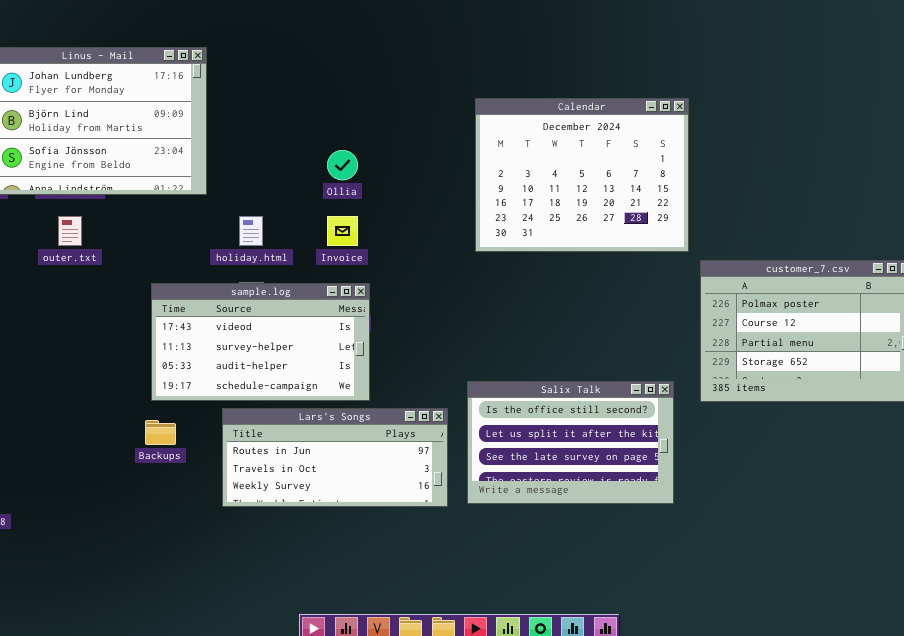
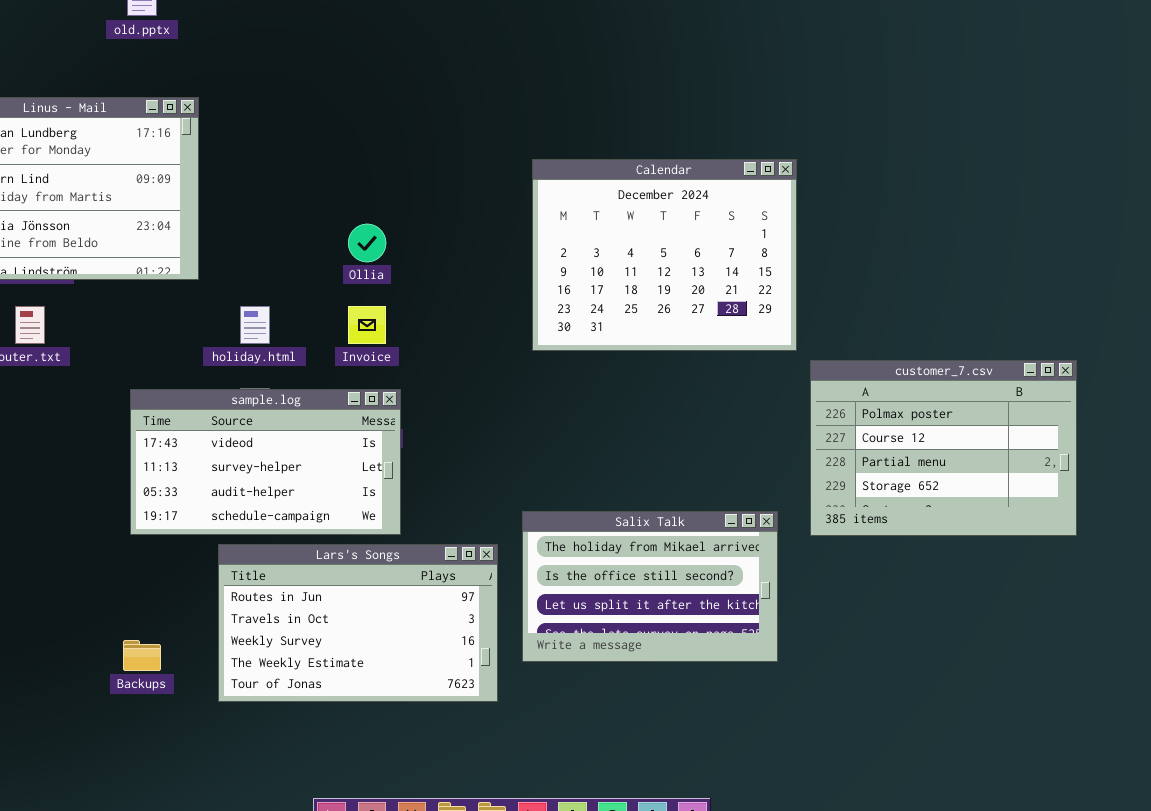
Salix Talk: [467,381,674,504] -> [522,511,778,662], scrolled up 1 row
Lars's Songs: [222,408,448,507] -> [218,544,498,702], resized
Backups: [145,420,176,445] -> [123,640,161,671], moved

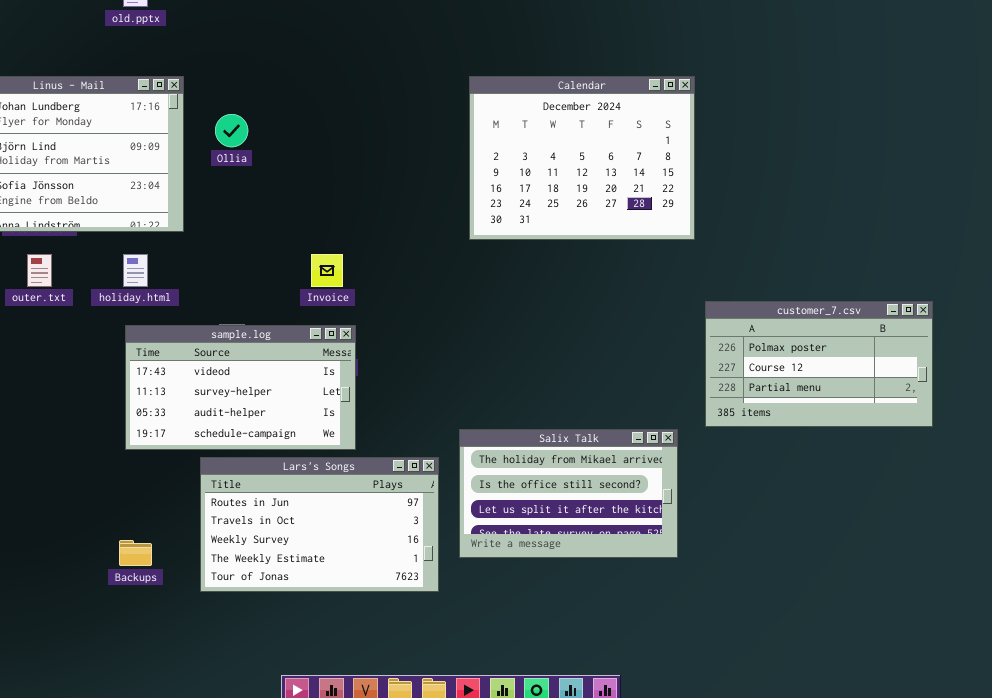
Calendar: [532,159,797,351] -> [469,76,695,240], moved
Ollia: [348,224,386,262] -> [215,114,248,147], moved
holiday.html: [240,306,270,344] -> [123,254,148,287], moved
customer_7.csv: [810,360,1077,536] -> [705,301,933,427], resized

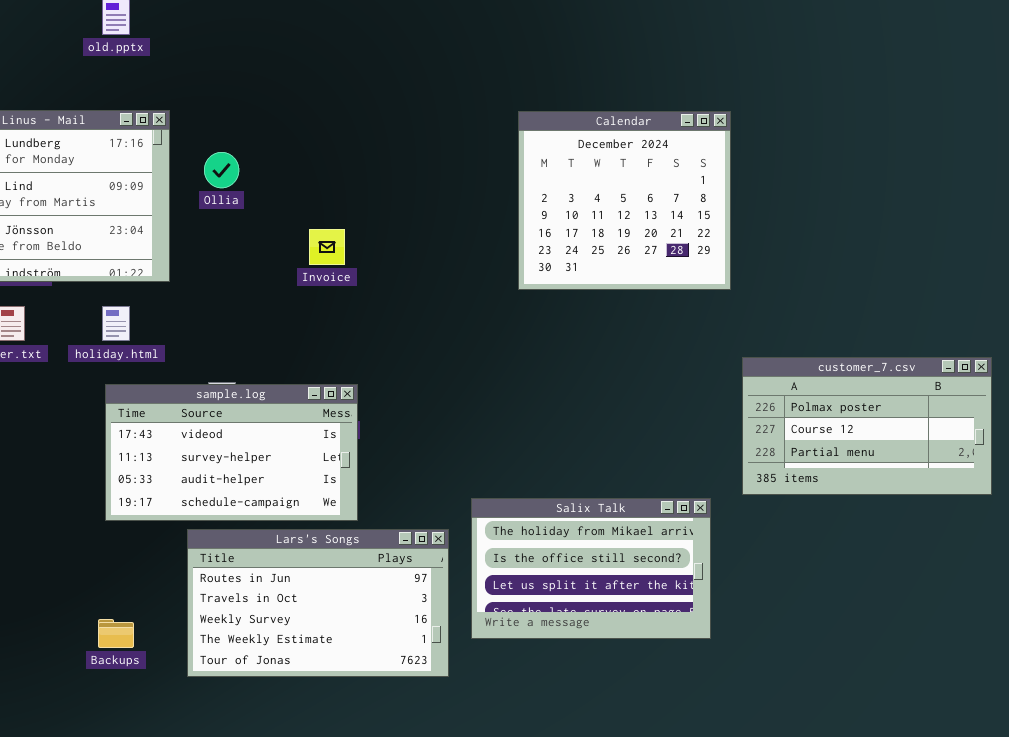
Calendar: [469,76,695,240] -> [518,111,731,290], resized
Invoice: [311,254,343,287] -> [309,229,345,265], moved

